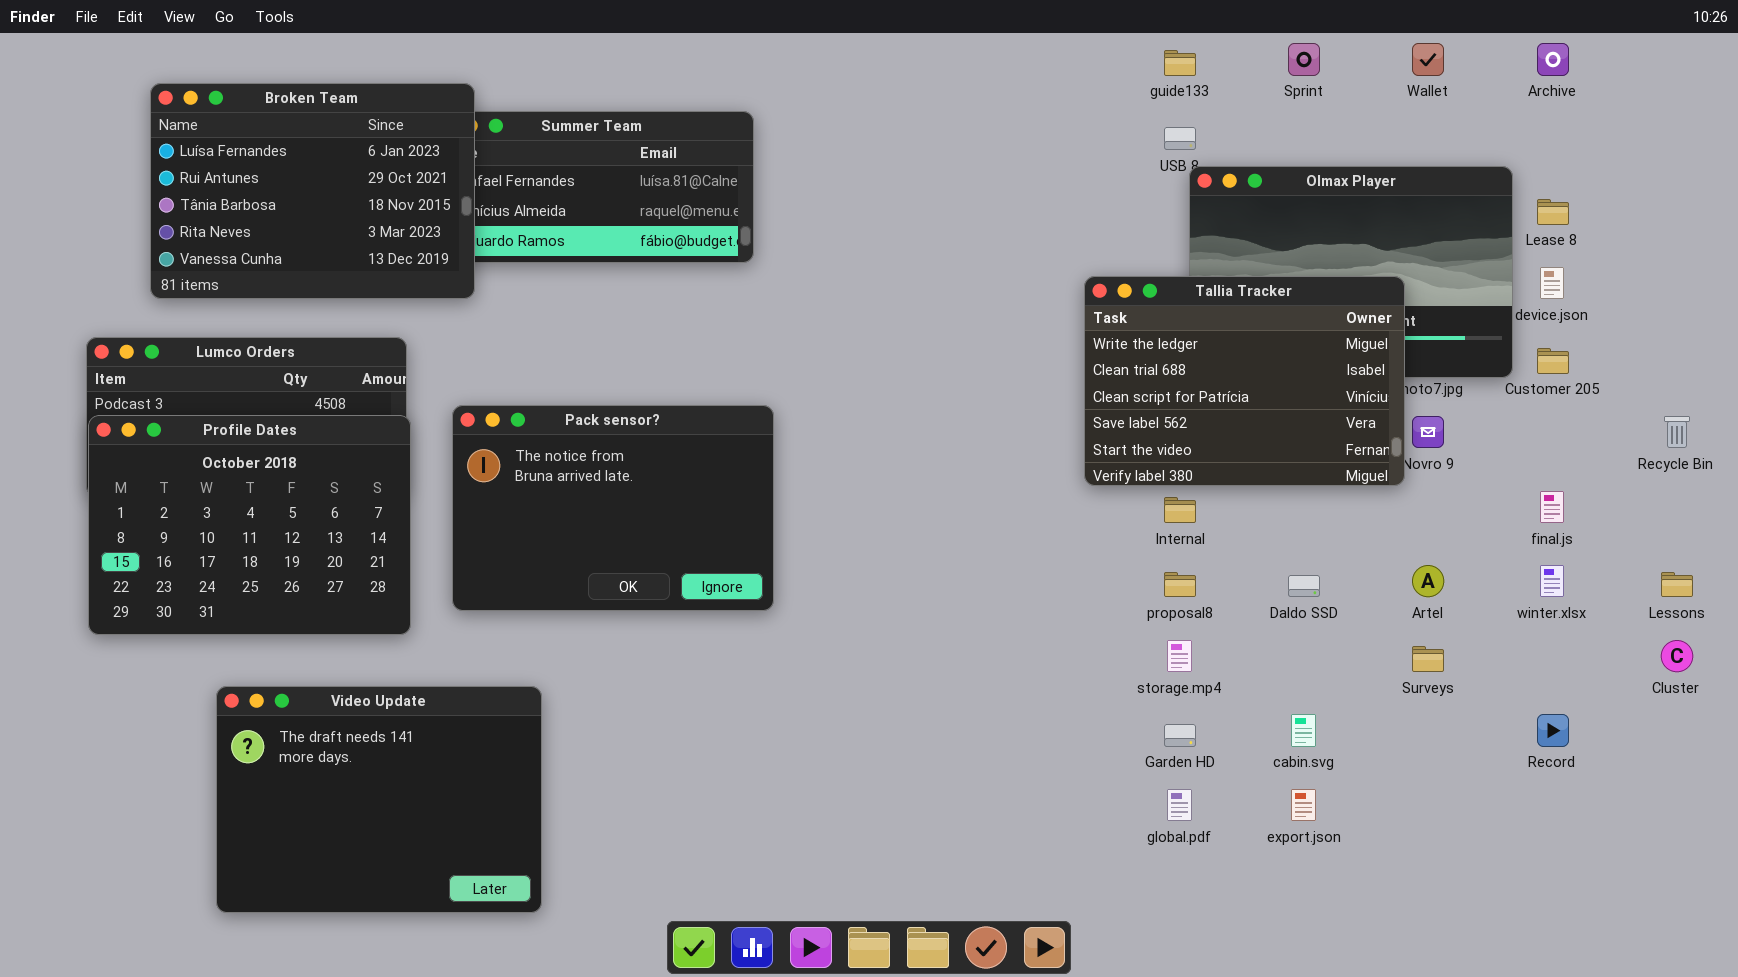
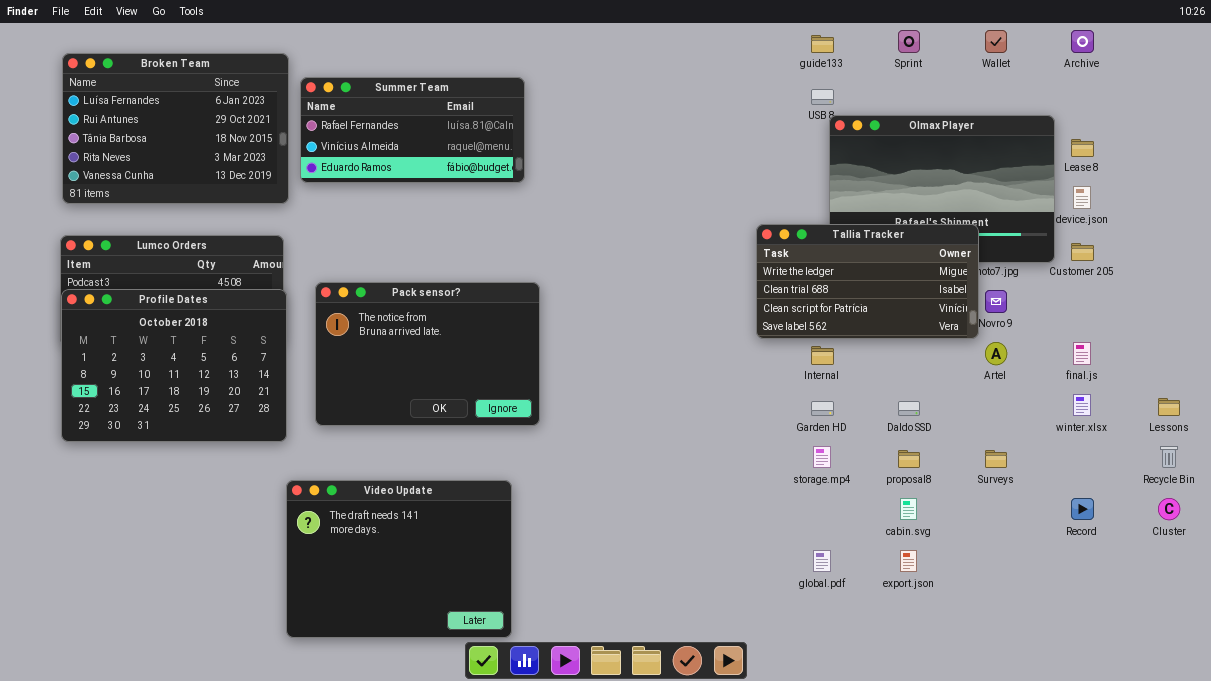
Broken Team: [150,83,475,299] -> [62,53,289,204], moved
Tallia Tracker: [1084,276,1405,486] -> [756,224,979,339], resized
Recycle Bin: [1664,416,1690,448] -> [1160,446,1178,468], moved
Artel: [1412,565,1444,597] -> [985,342,1007,365], moved
proposal8: [1164,572,1196,597] -> [898,450,920,468], moved
Cluster: [1661,640,1693,672] -> [1158,498,1180,520], moved
Video Update: [216,686,542,913] -> [286,480,512,638], moved
Garden HD: [1164,724,1196,747] -> [811,401,834,416], moved

